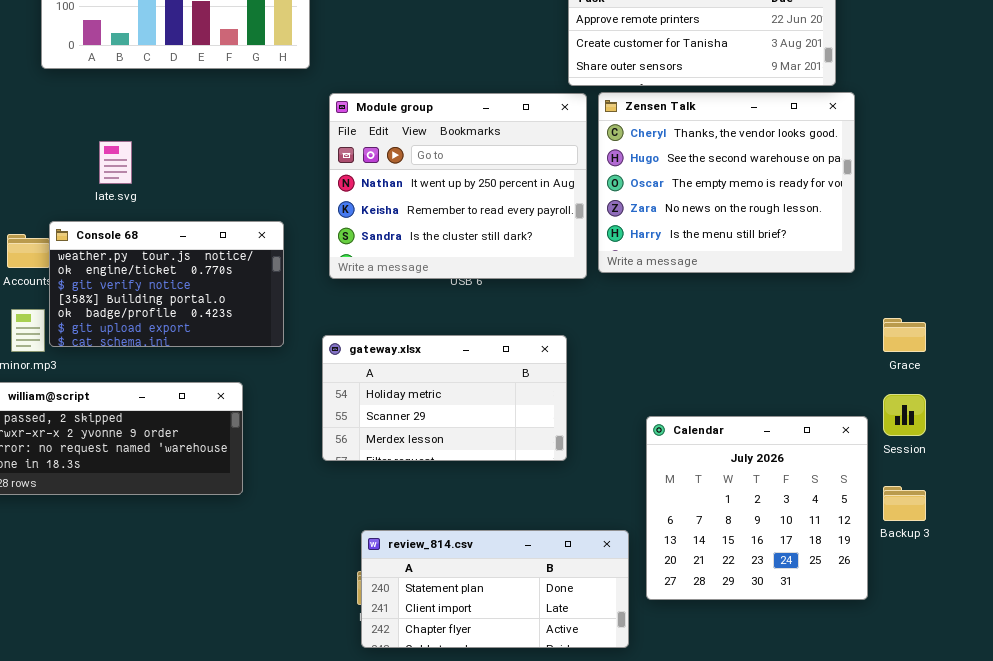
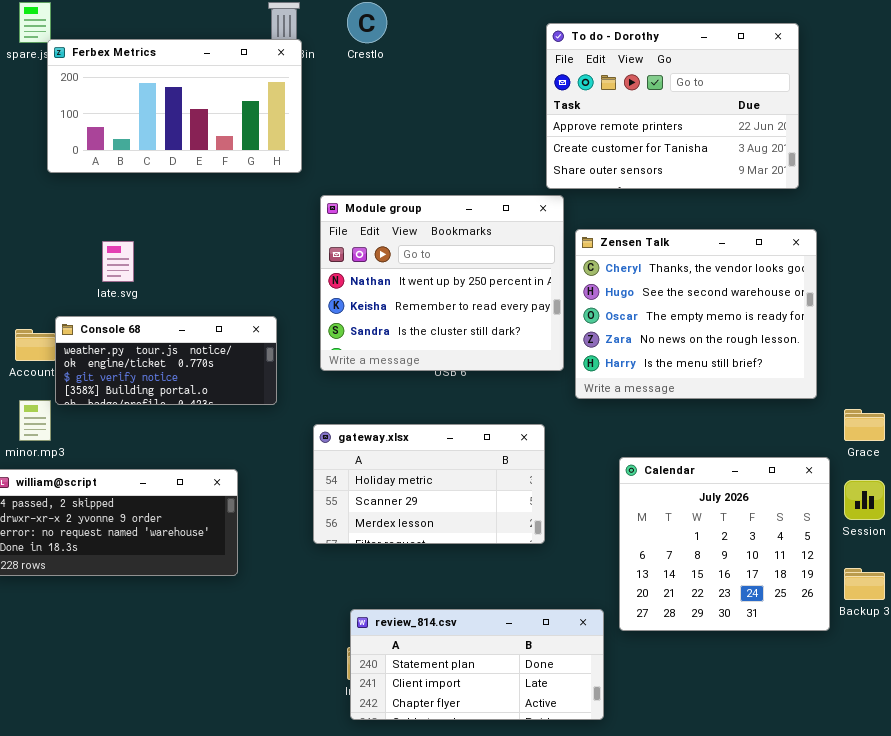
Zensen Talk: [598,92,855,273] -> [575,229,817,399], moved
Console 68: [49,221,284,347] -> [55,316,277,405], resized
Calendar: [646,416,868,600] -> [619,457,830,631], moved

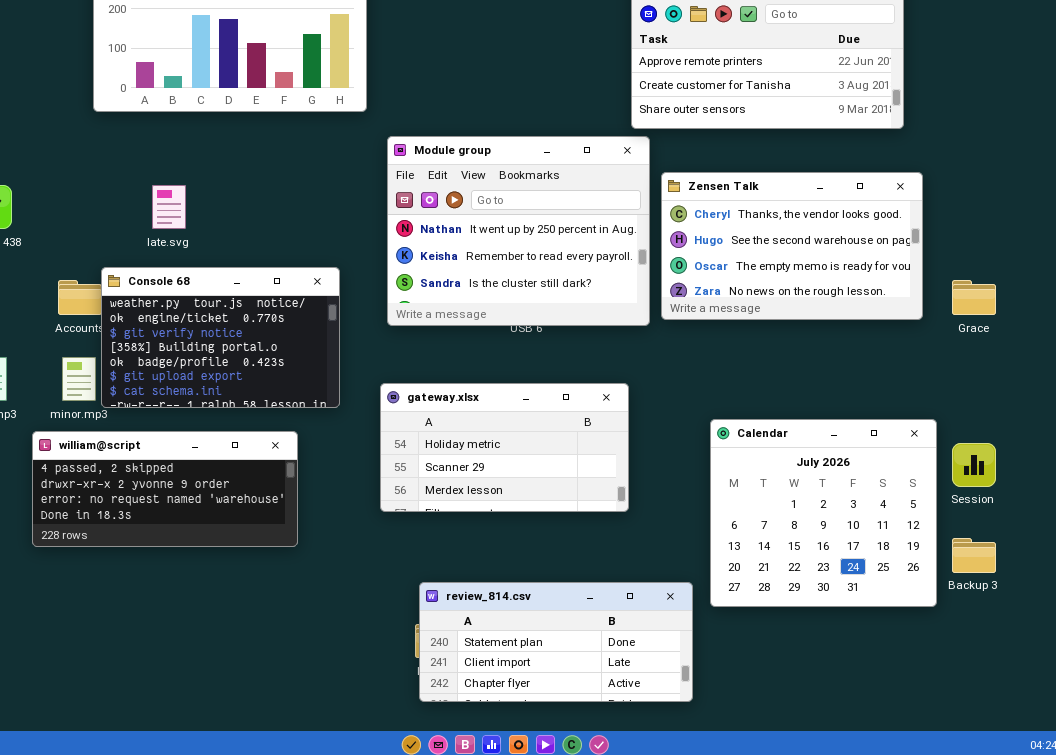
Zensen Talk: [575,229,817,399] -> [661,172,923,320], resized
Console 68: [55,316,277,405] -> [101,267,340,408], resized
Grace: [844,409,885,441] -> [952,280,996,315], moved

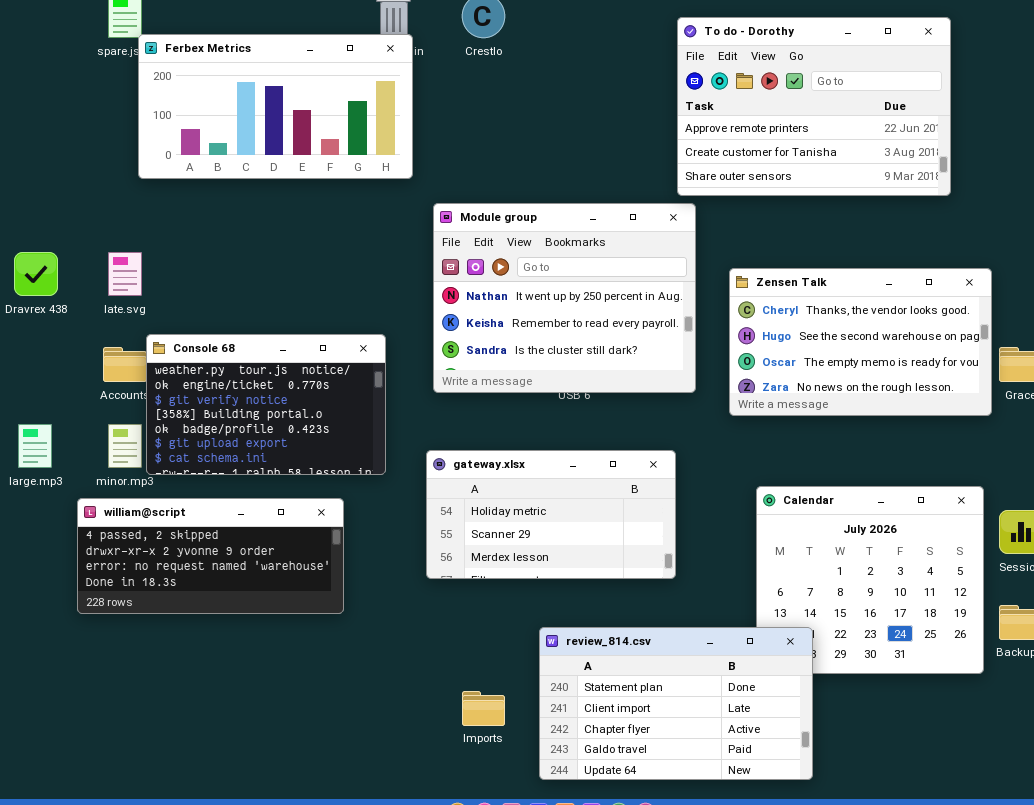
Zensen Talk: [661,172,923,320] -> [729,268,992,416], moved
late.svg: [152,185,186,229] -> [108,252,142,296], moved
review_814.csv: [419,582,693,702] -> [539,627,813,780], moved, resized

